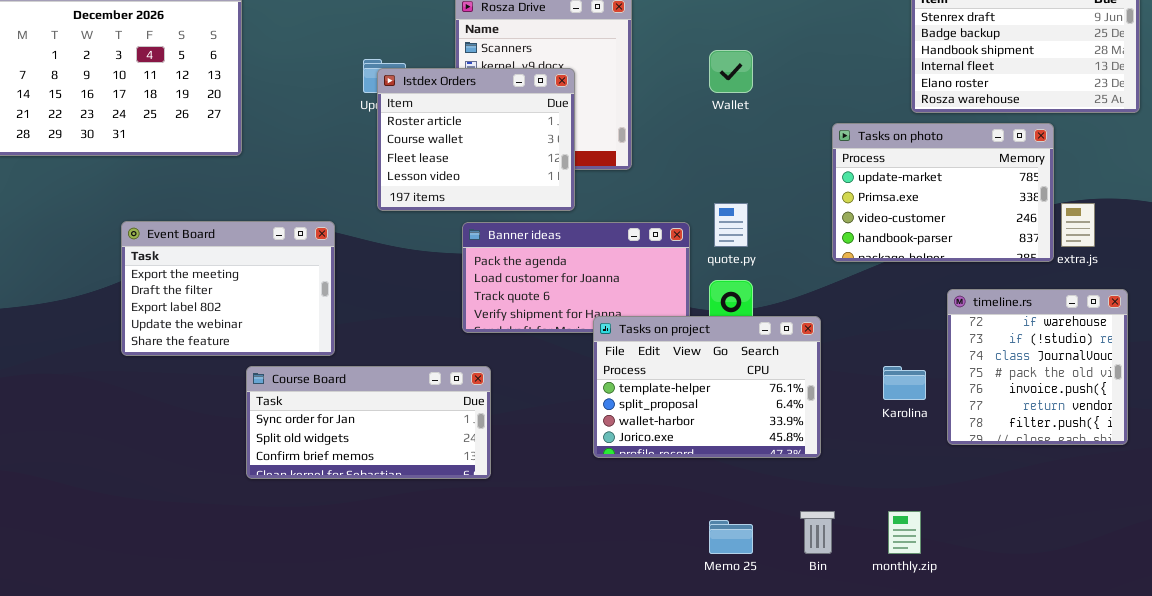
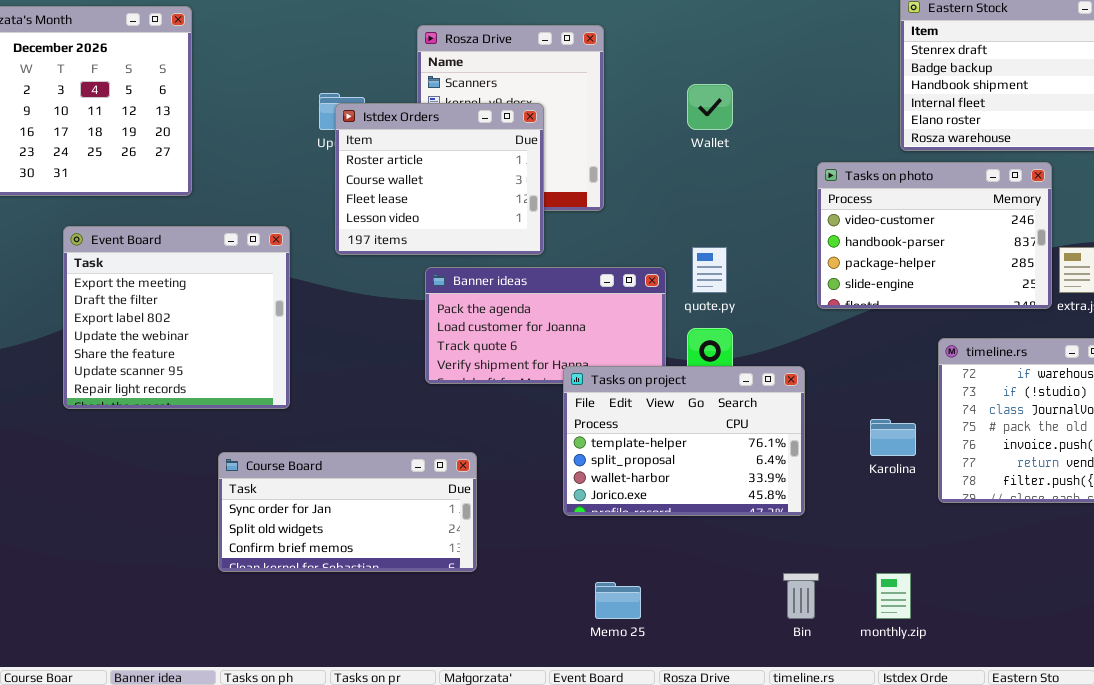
Tasks on photo: [832,123,1054,262] -> [817,162,1052,309], scrolled down 2 rows
Event Board: [121,221,335,356] -> [63,226,290,409], resized
Course Board: [246,366,491,479] -> [218,452,477,572], moved
Memo 25: [709,520,753,554] -> [595,582,641,619], moved

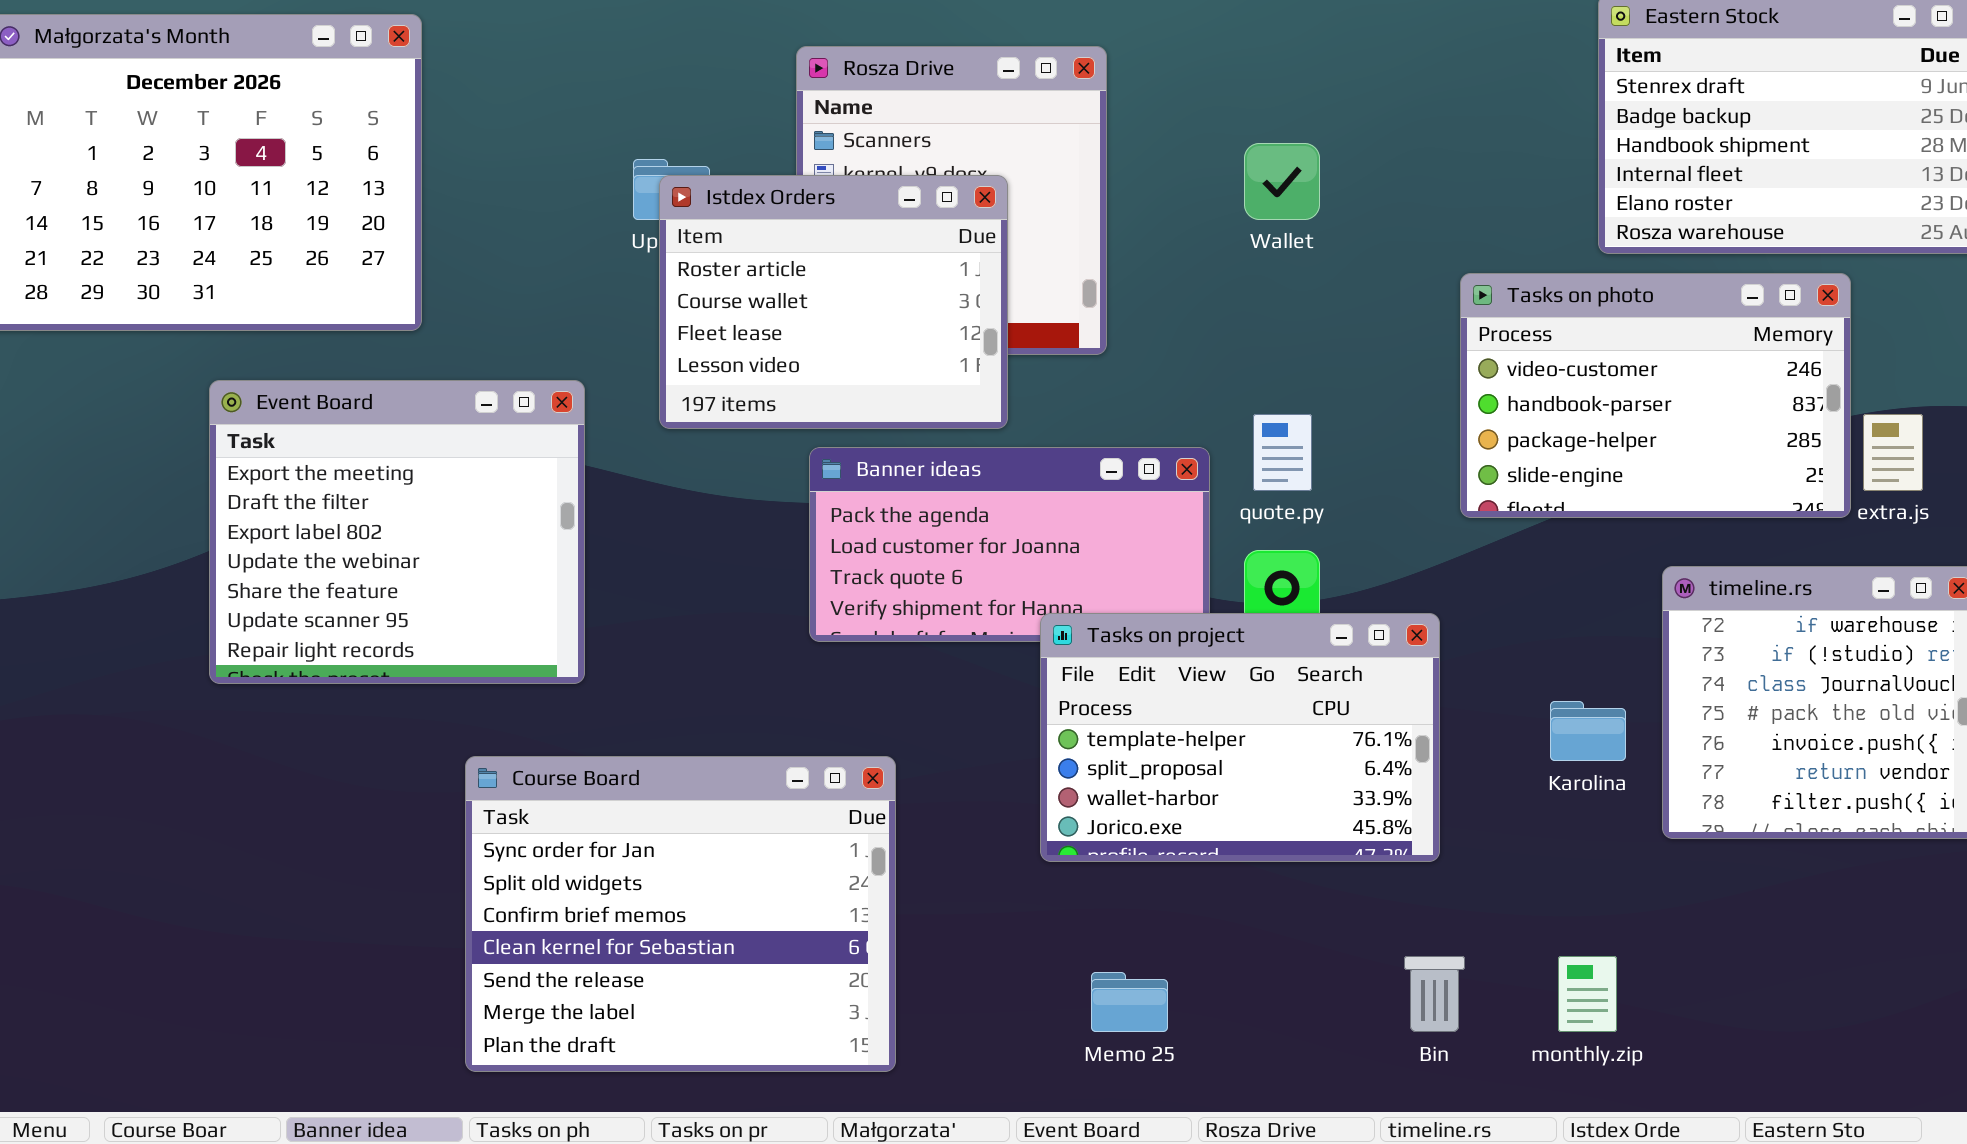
Course Board: [218,452,477,572] -> [465,756,896,1072], resized

